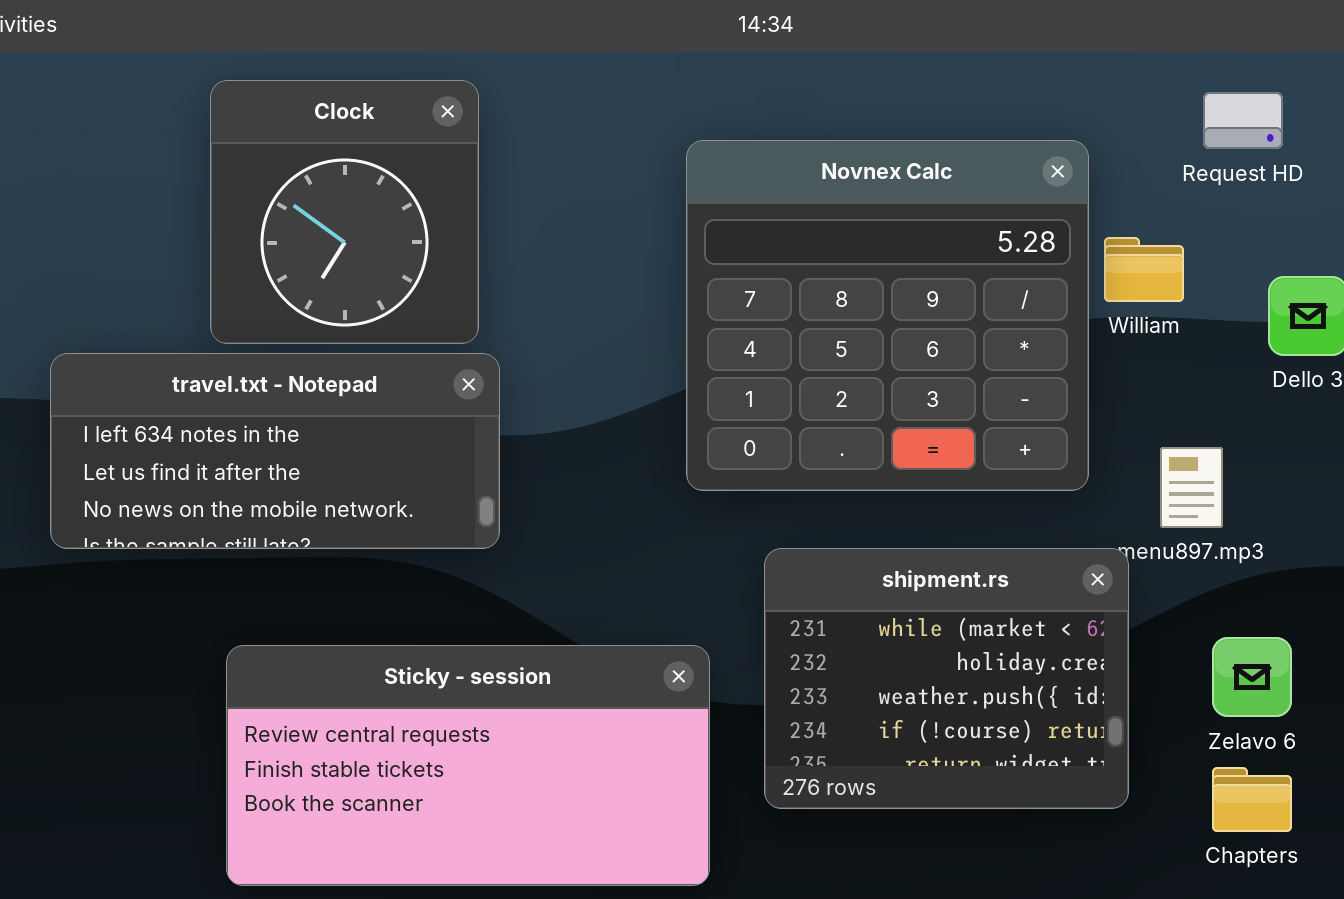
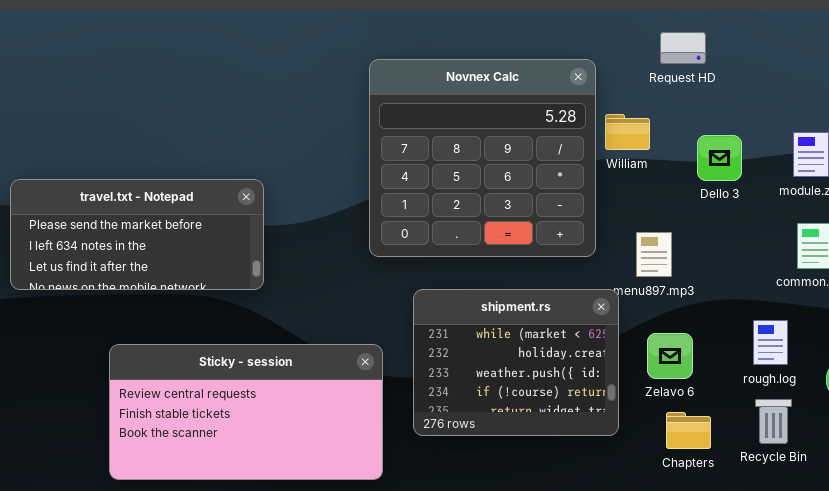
Clock: [210,80,479,344] -> none, closed
travel.txt - Notepad: [50,353,500,549] -> [10,179,264,290], scrolled up 1 row
Zelavo 6: [1212,637,1292,717] -> [647,333,693,379], moved

